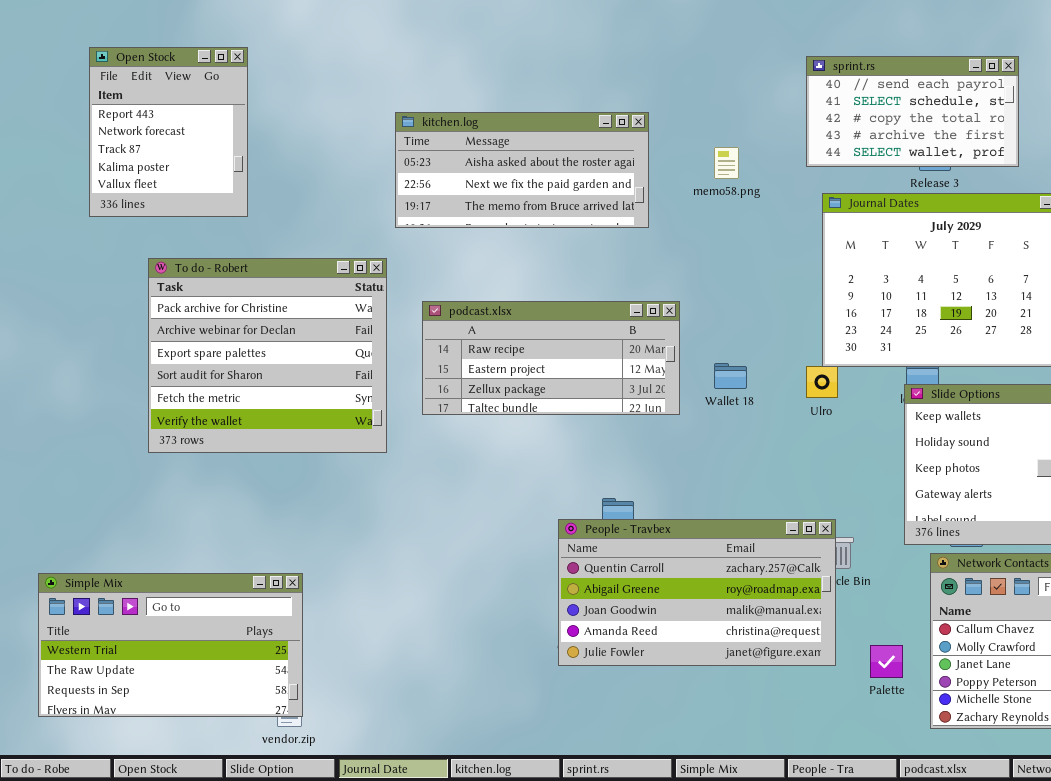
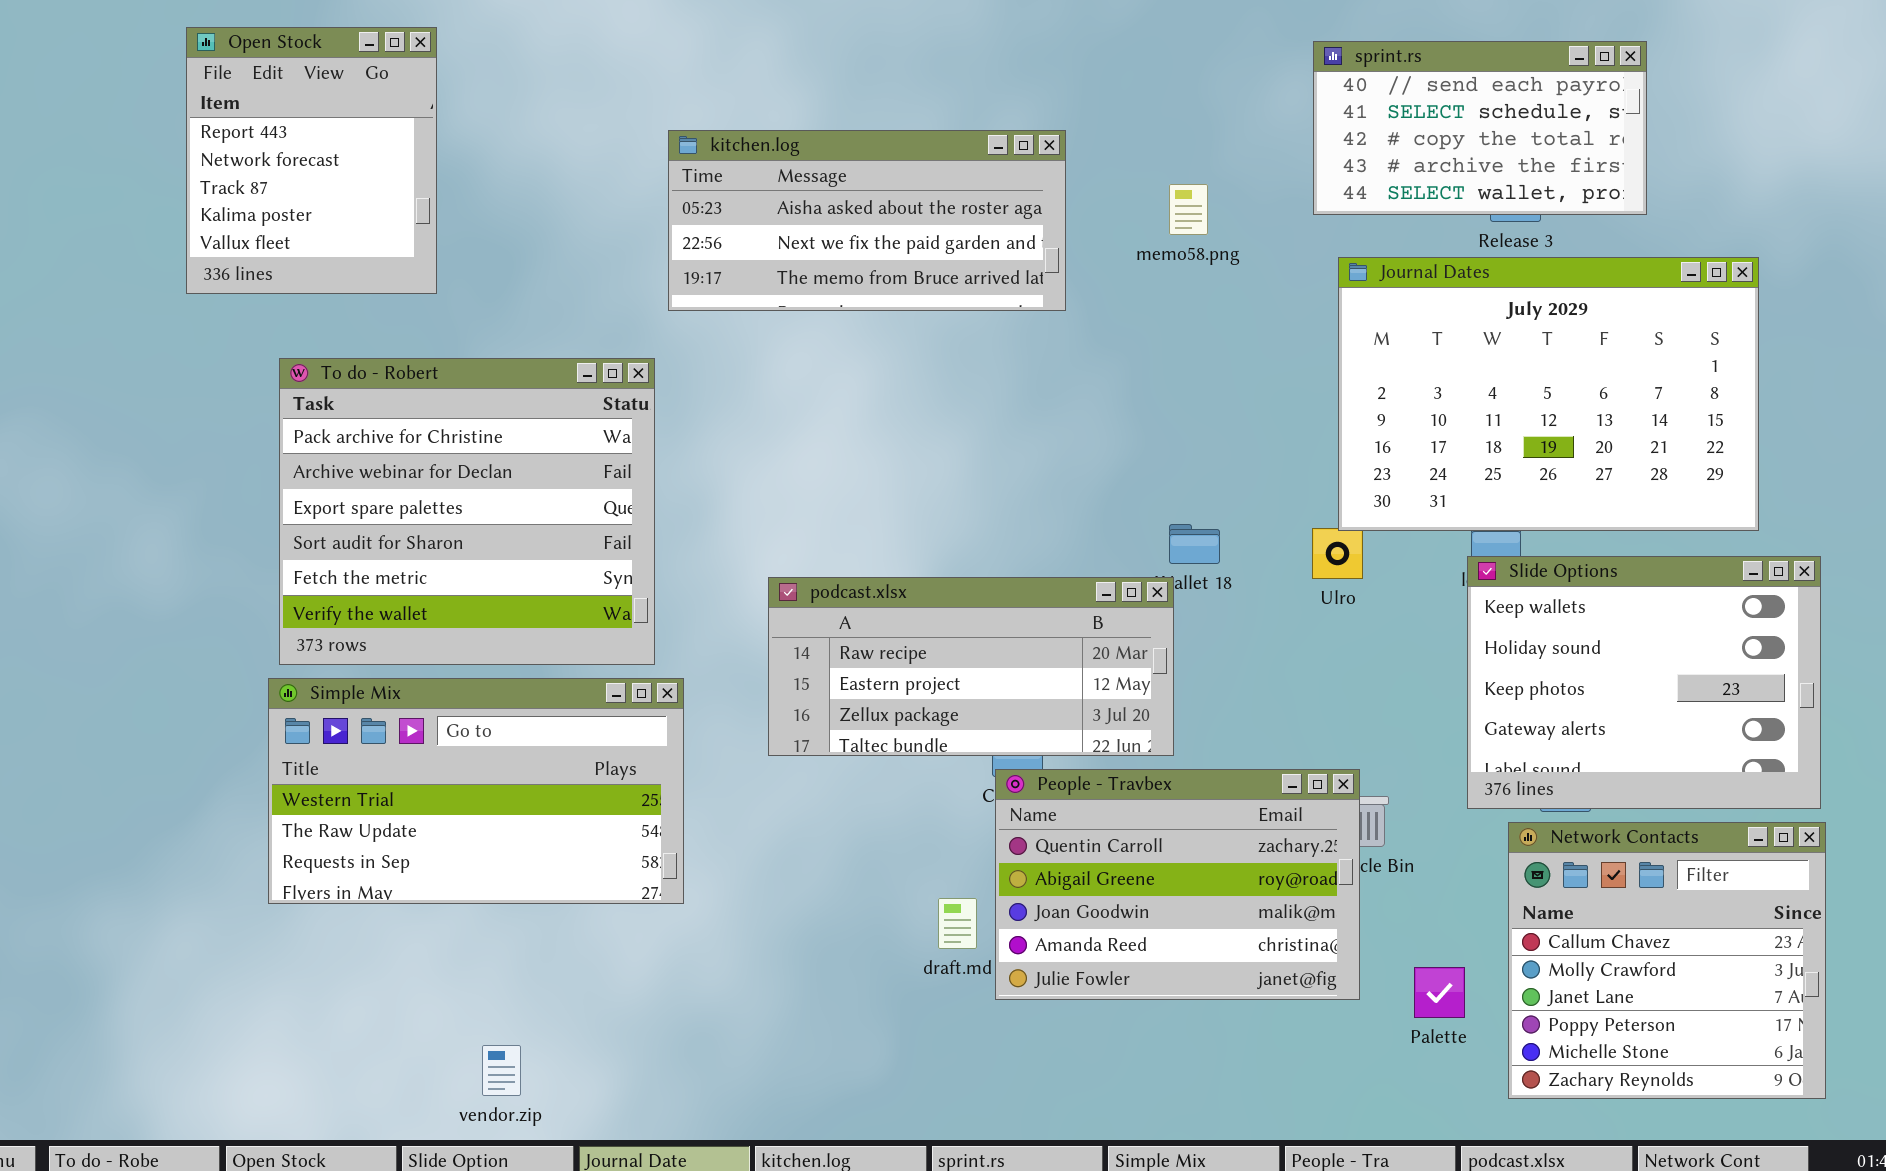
podcast.xlsx: [422,301,680,415] -> [768,577,1174,756], moved
People - Travbex: [558,519,836,666] -> [995,769,1360,1000], resized
Simple Mix: [38,573,303,717] -> [268,678,684,904], moved

